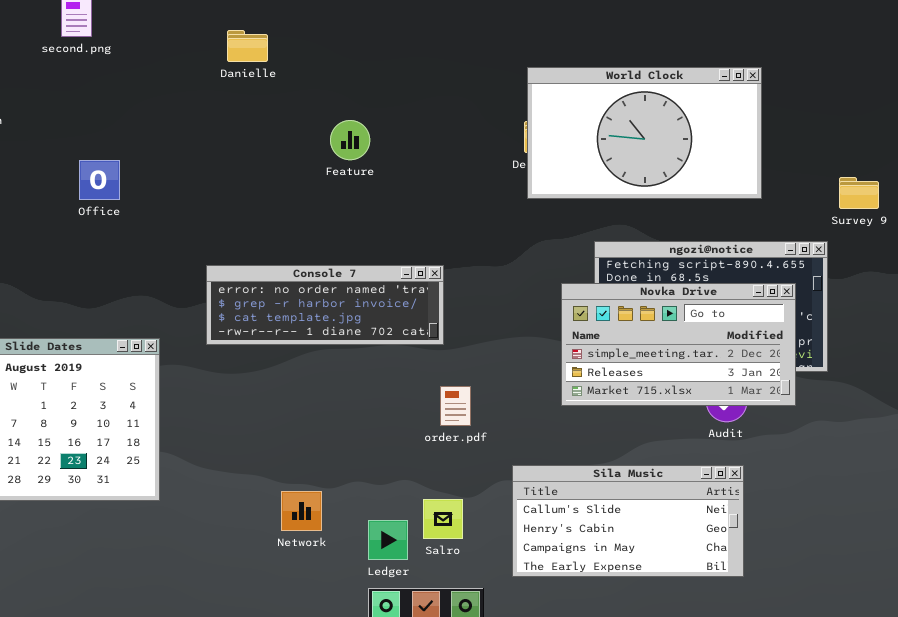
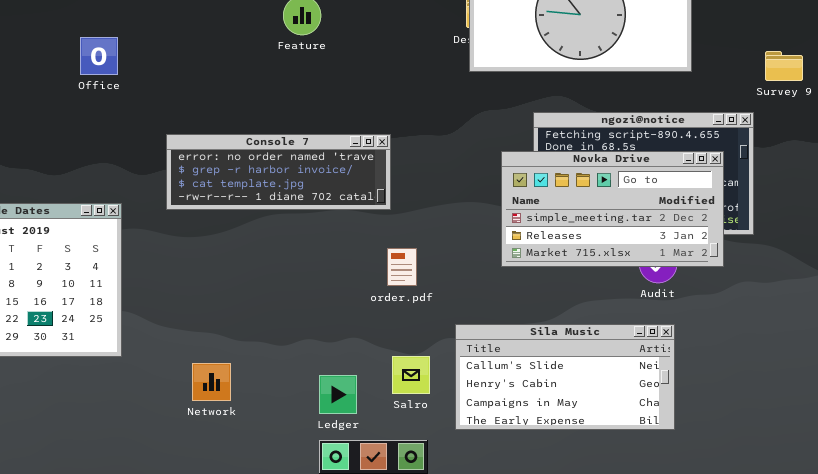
Office: [79,160,120,200] -> [80,37,118,75], moved
Network: [281,491,322,531] -> [192,363,231,401], moved
Salro: [423,499,463,539] -> [392,356,430,394], moved

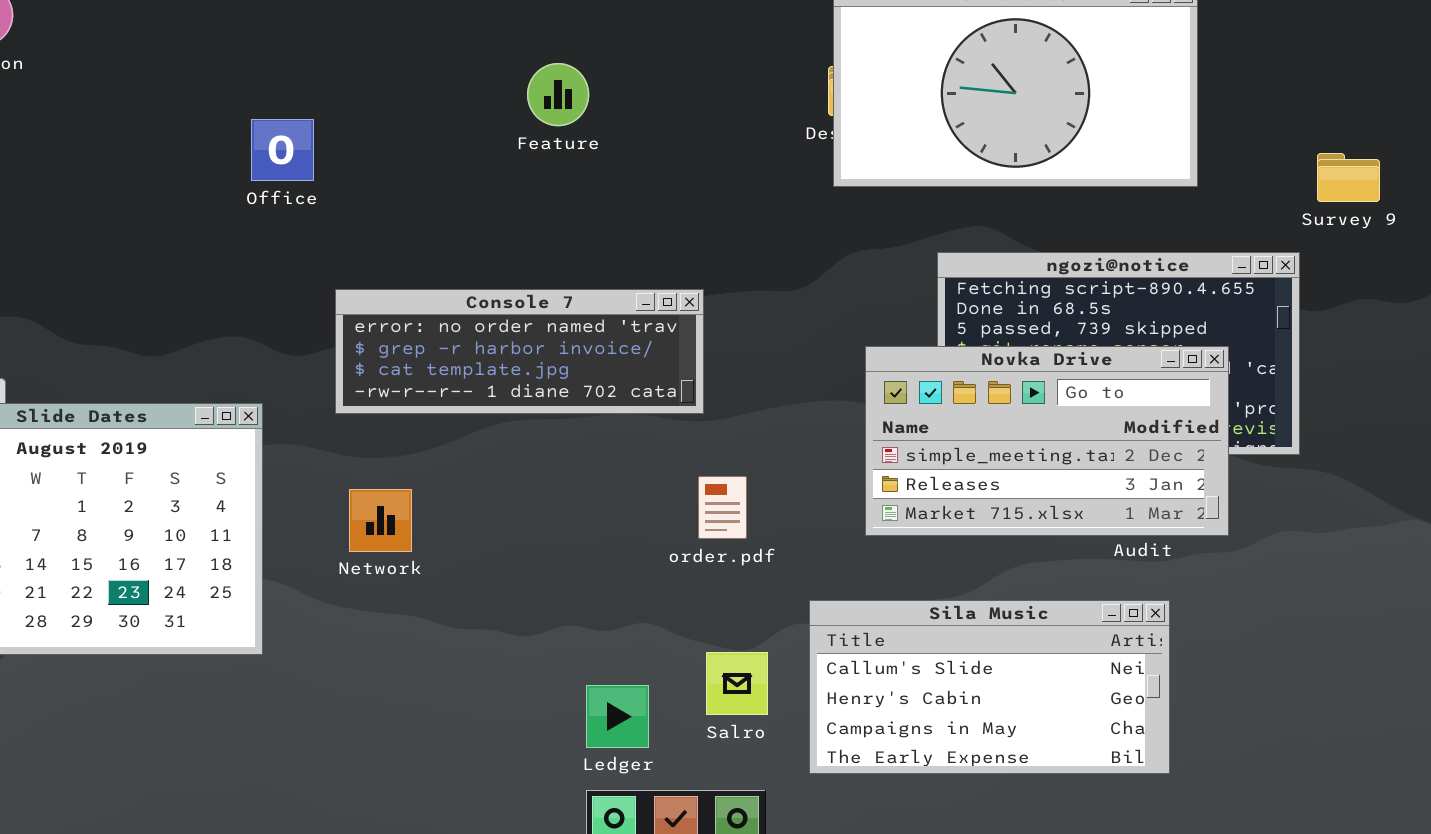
Office: [80,37,118,75] -> [251,119,314,181], moved
Novka Drive: [501,151,724,267] -> [865,346,1229,536], moved
Network: [192,363,231,401] -> [349,489,412,552], moved

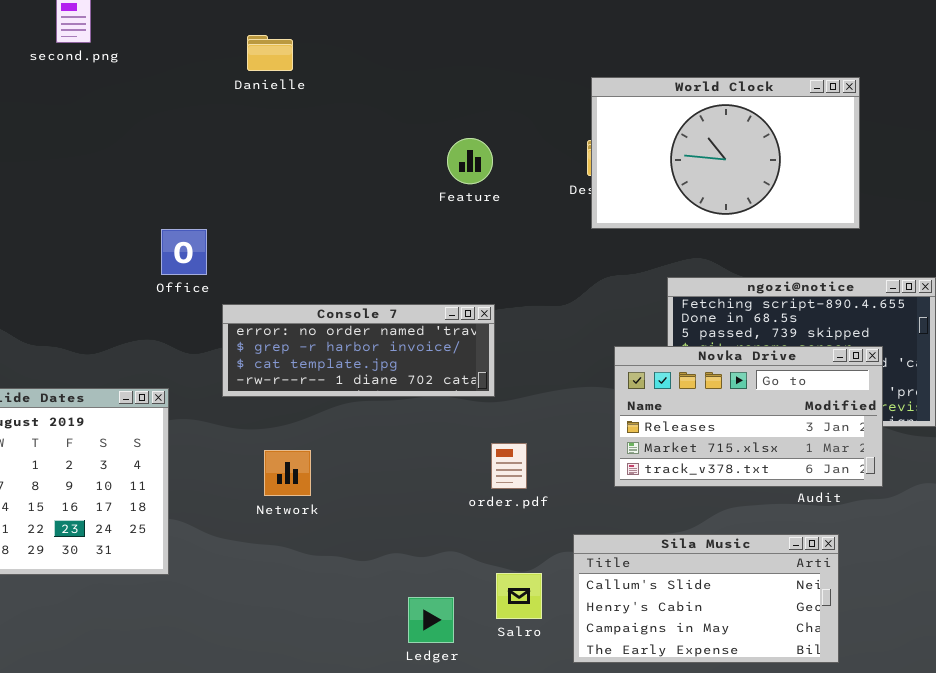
Feature: [527,63,589,126] -> [447,138,493,184], moved
Office: [251,119,314,181] -> [161,229,207,275], moved
Novka Drive: [865,346,1229,536] -> [614,346,883,487], scrolled down 1 row
Network: [349,489,412,552] -> [264,450,311,496], moved

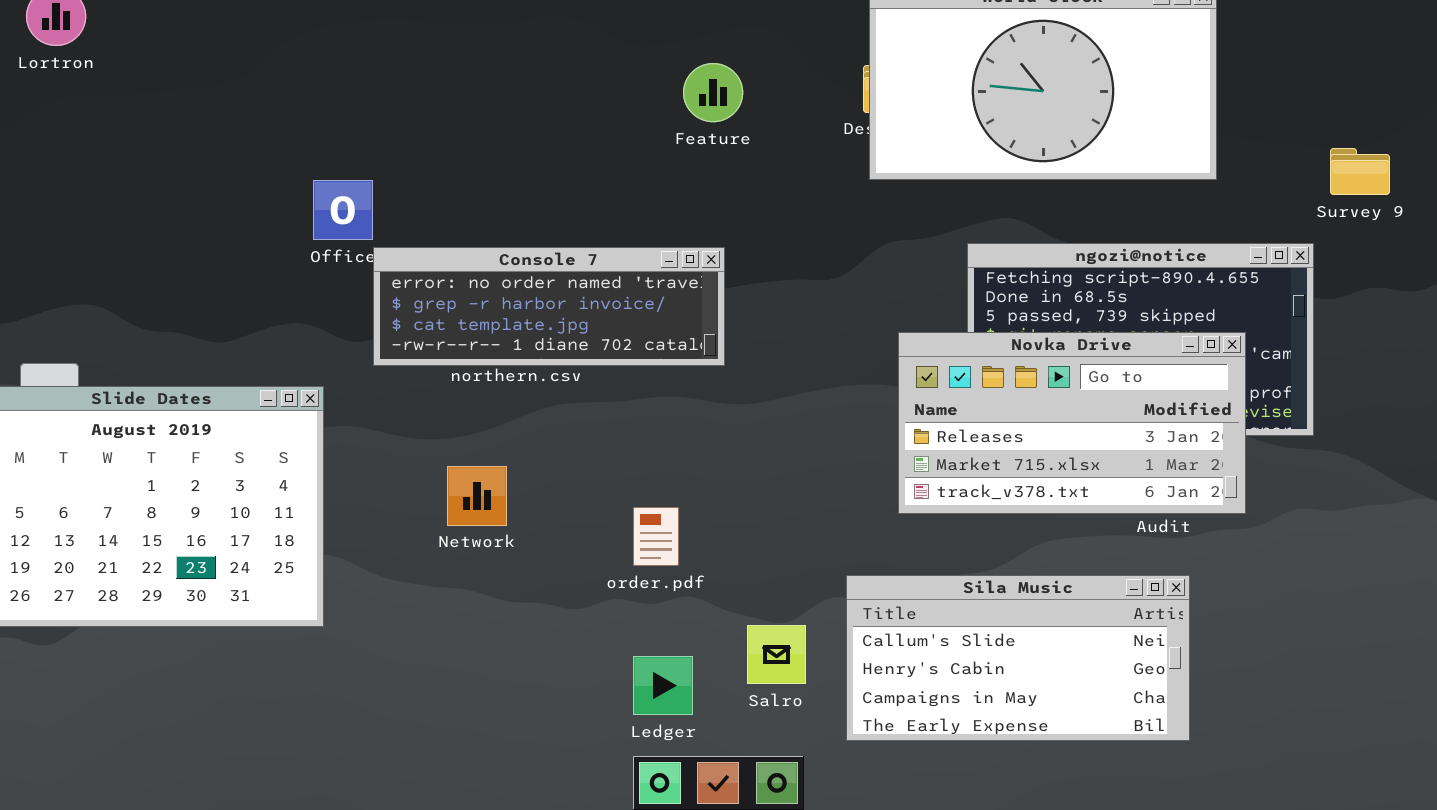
Console 7: [222,304,495,397] -> [373,247,725,366], moved
order.pdf: [491,443,527,489] -> [633,507,679,566], moved

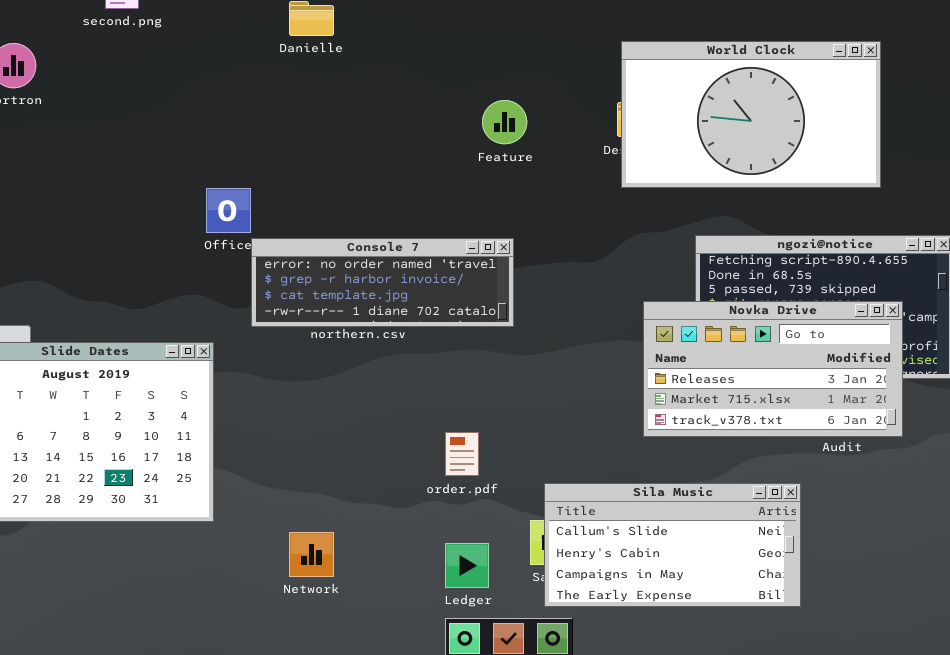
Network: [447,466,507,526] -> [289,532,334,577], moved
Sila Music: [846,575,1190,741] -> [544,483,801,607], moved

